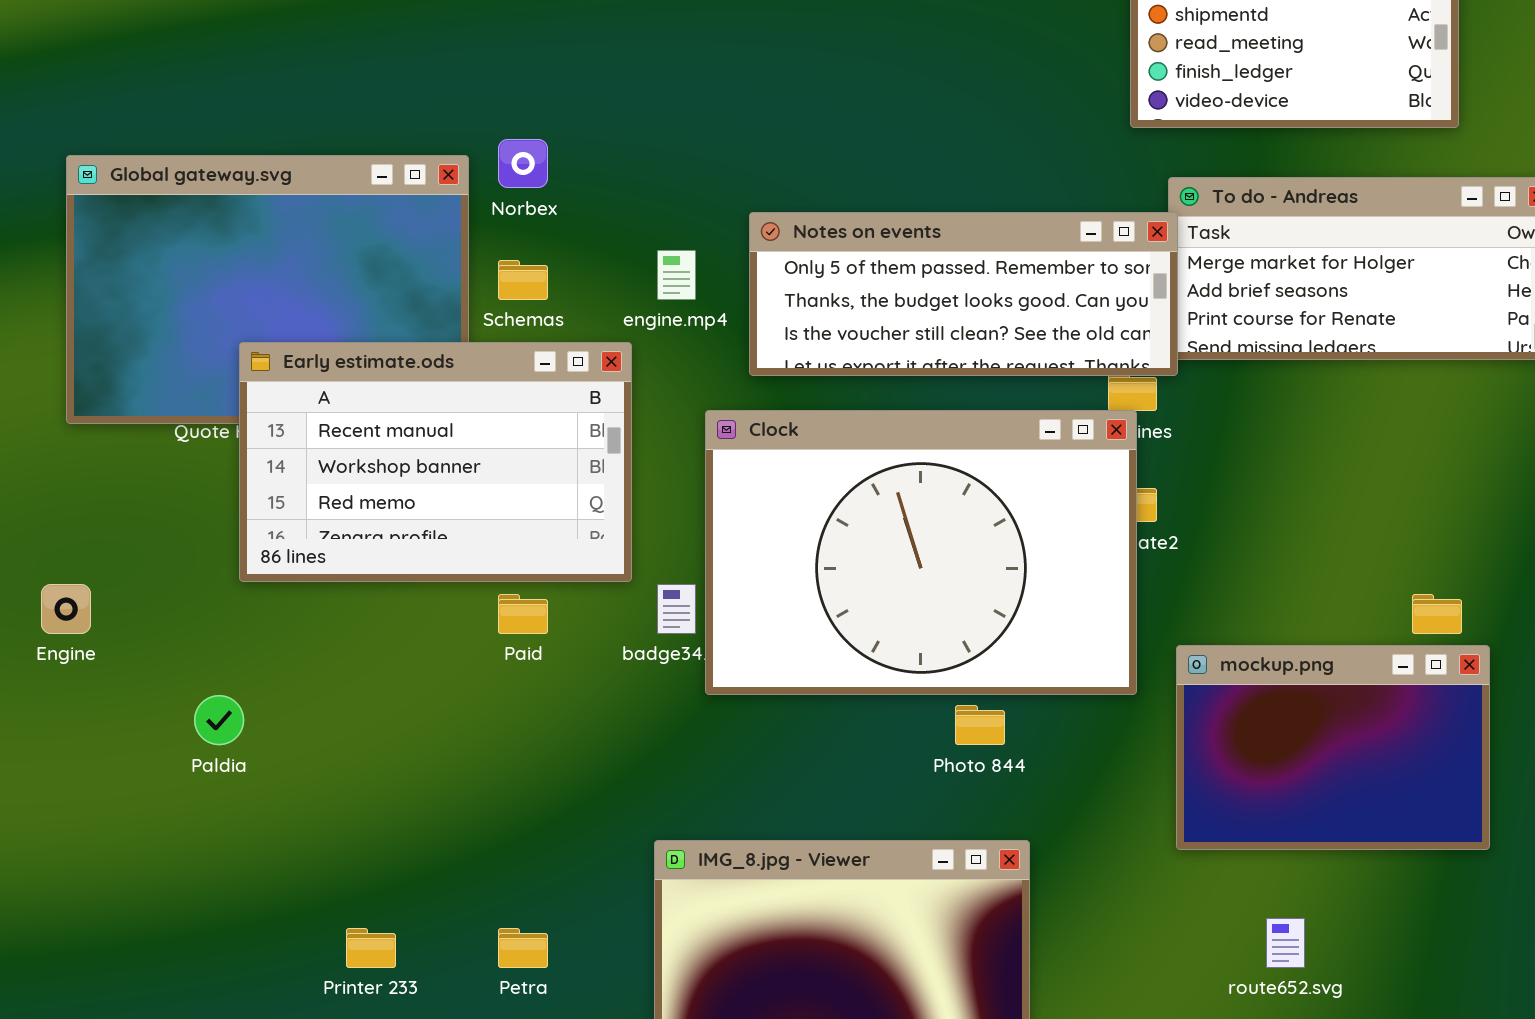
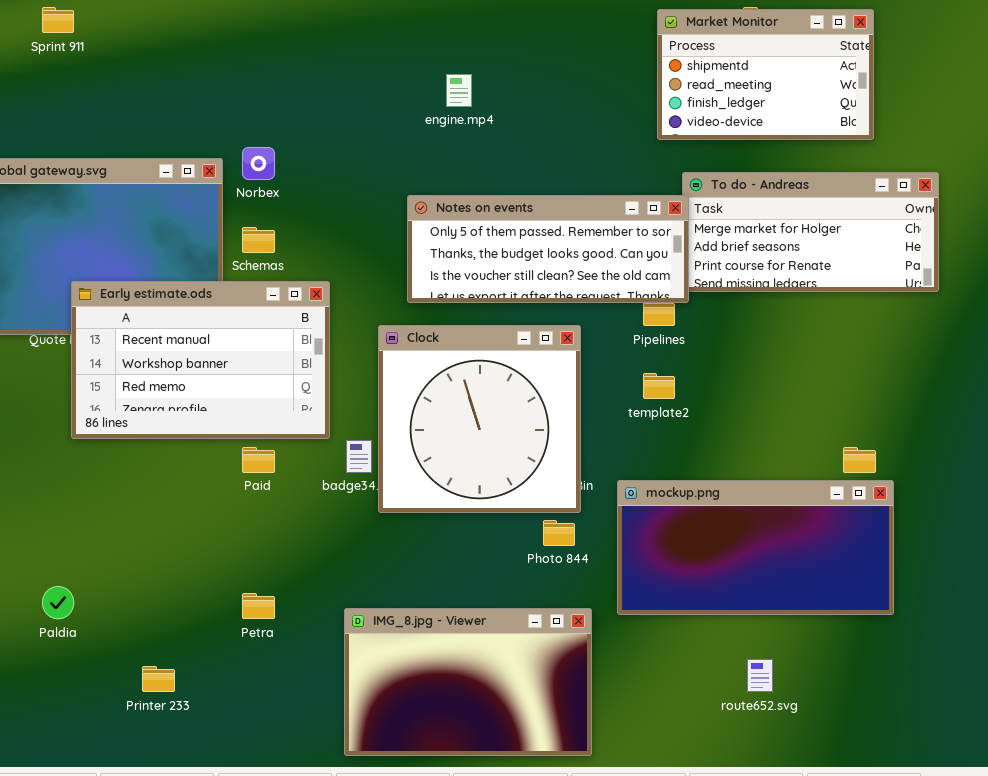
engine.mp4: [657,250,696,300] -> [446,74,472,107], moved
Clock: [705,410,1137,695] -> [378,325,581,513], resized
mockup.png: [1176,645,1490,850] -> [617,480,894,615], resized
Paldia: [194,695,244,745] -> [42,586,74,619], moved
Petra: [498,928,548,968] -> [242,593,275,619], moved

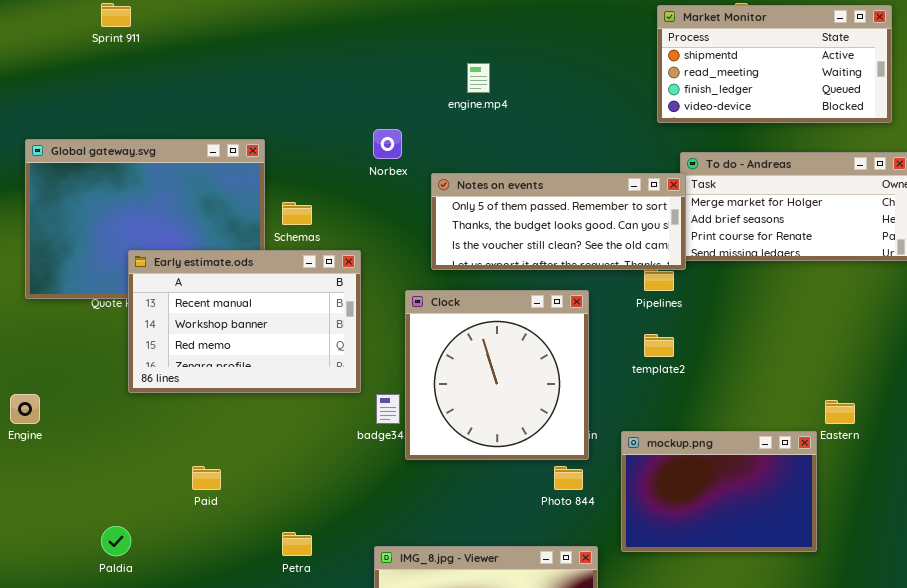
Market Monitor: [657,9,874,140] -> [657,5,892,123], resized
Norbex: [242,147,275,180] -> [373,129,402,159], moved
Paid: [242,447,275,473] -> [192,466,221,490], moved
mockup.png: [617,480,894,615] -> [621,431,817,552], resized

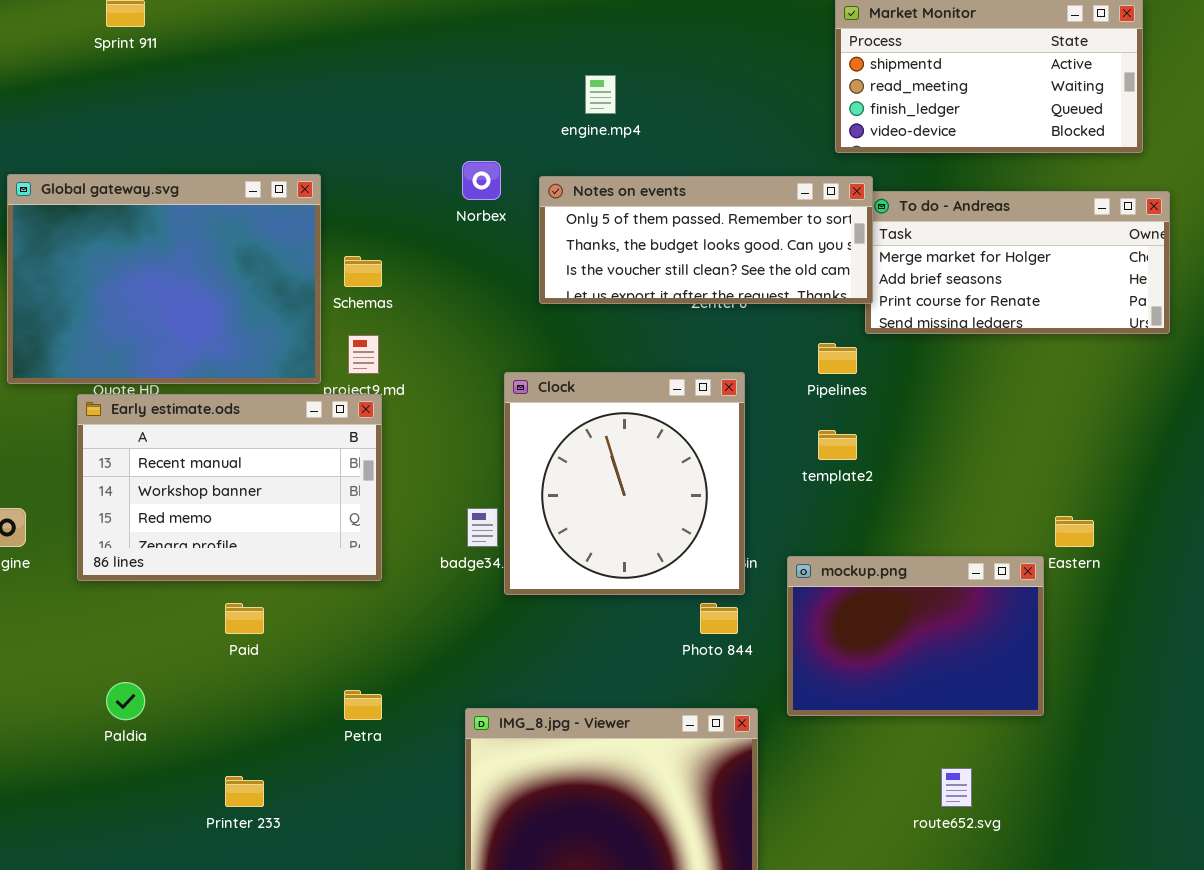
Notes on events: [431,173,686,270] -> [539,176,873,304], moved
Early estimate.ods: [128,250,361,393] -> [77,394,382,581], moved

